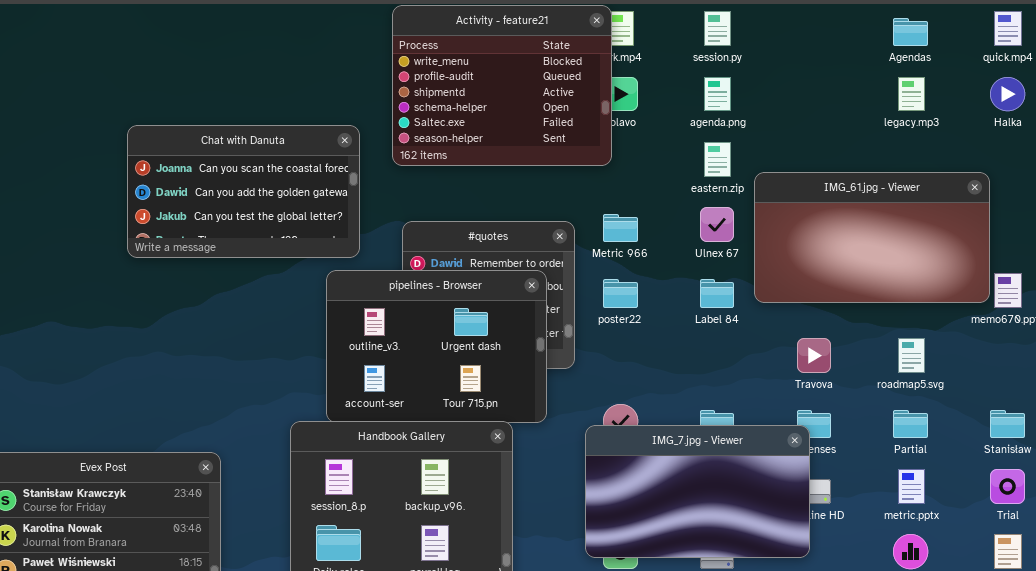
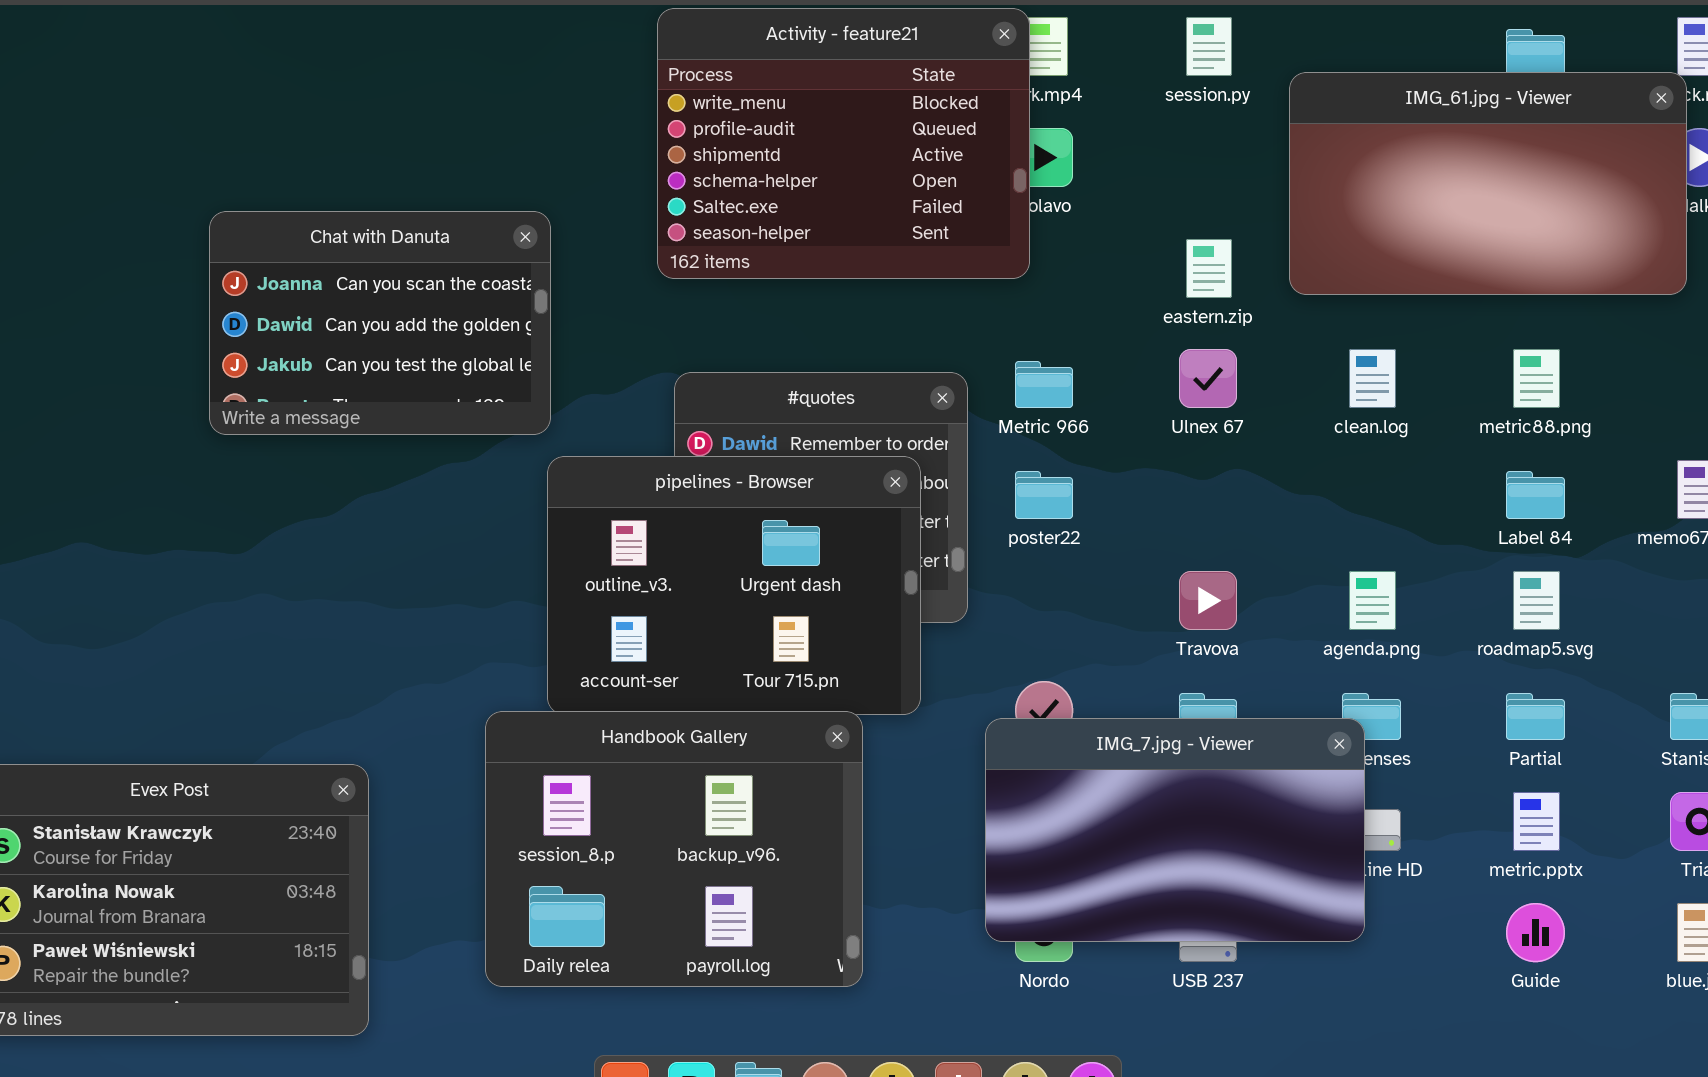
agenda.png: [704,77,731,111] -> [1349,571,1396,630], moved
Chat with Danuta: [127,125,360,258] -> [209,211,551,435], resized
IMG_61.jpg - Viewer: [754,172,990,303] -> [1289,72,1687,295], moved
Label 84: [700,279,734,308] -> [1506,471,1565,519], moved
Travova: [797,338,831,373] -> [1179,571,1237,630], moved

